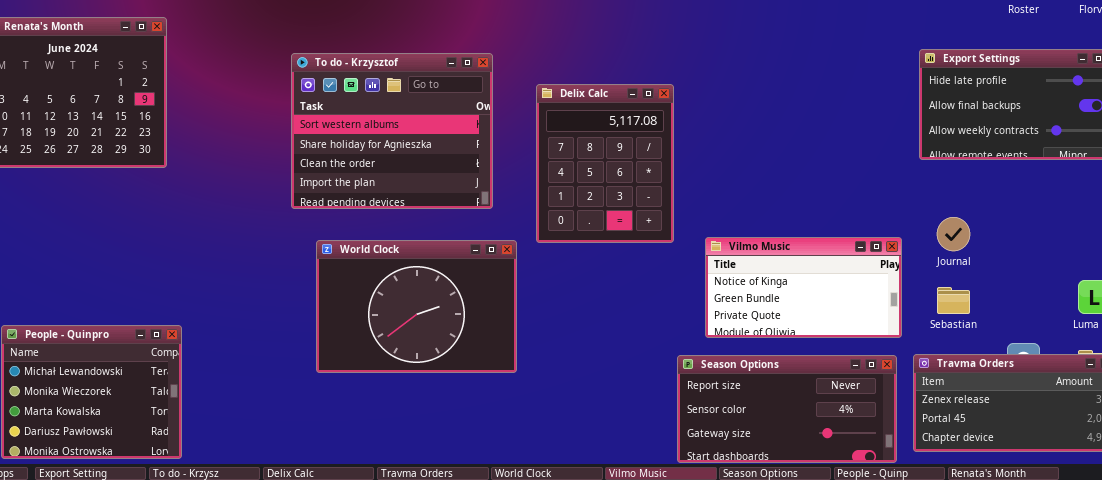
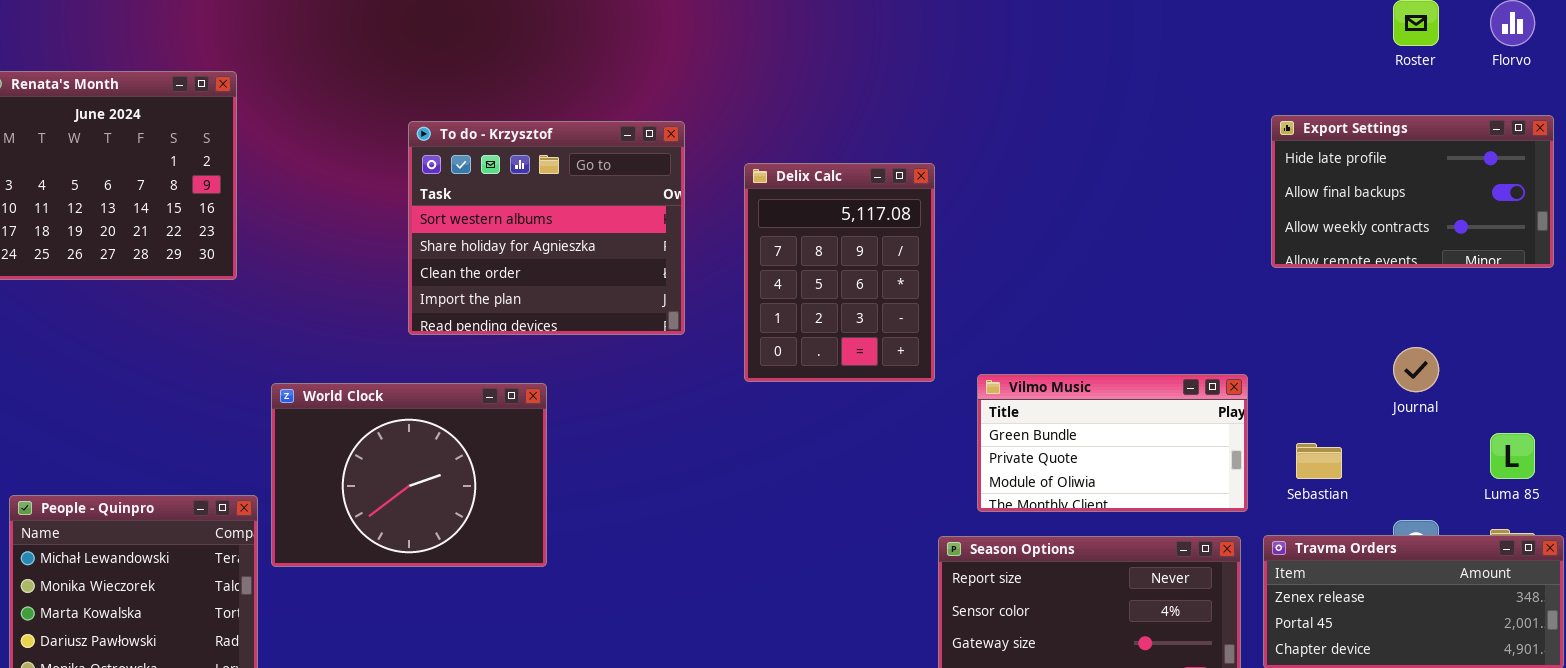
Journal: [937,217,970,251] -> [1393,347,1439,392], moved
Vilmo Music: [705,237,902,338] -> [977,374,1248,512], scrolled down 1 row
World Clock: [316,240,517,373] -> [271,383,547,567], moved

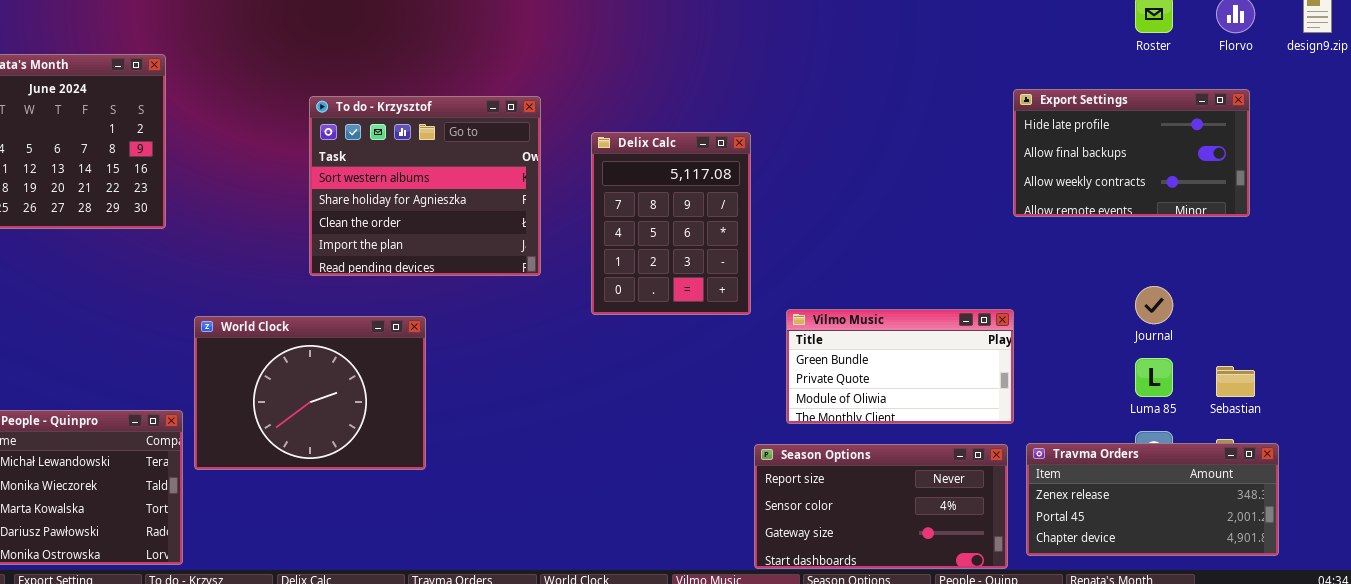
Export Settings: [1271,115,1554,268] -> [1013,89,1250,217], moved
Luma 85: [1490,433,1535,479] -> [1135,358,1173,397], moved
Sebastian: [1296,443,1342,479] -> [1216,366,1255,397], moved

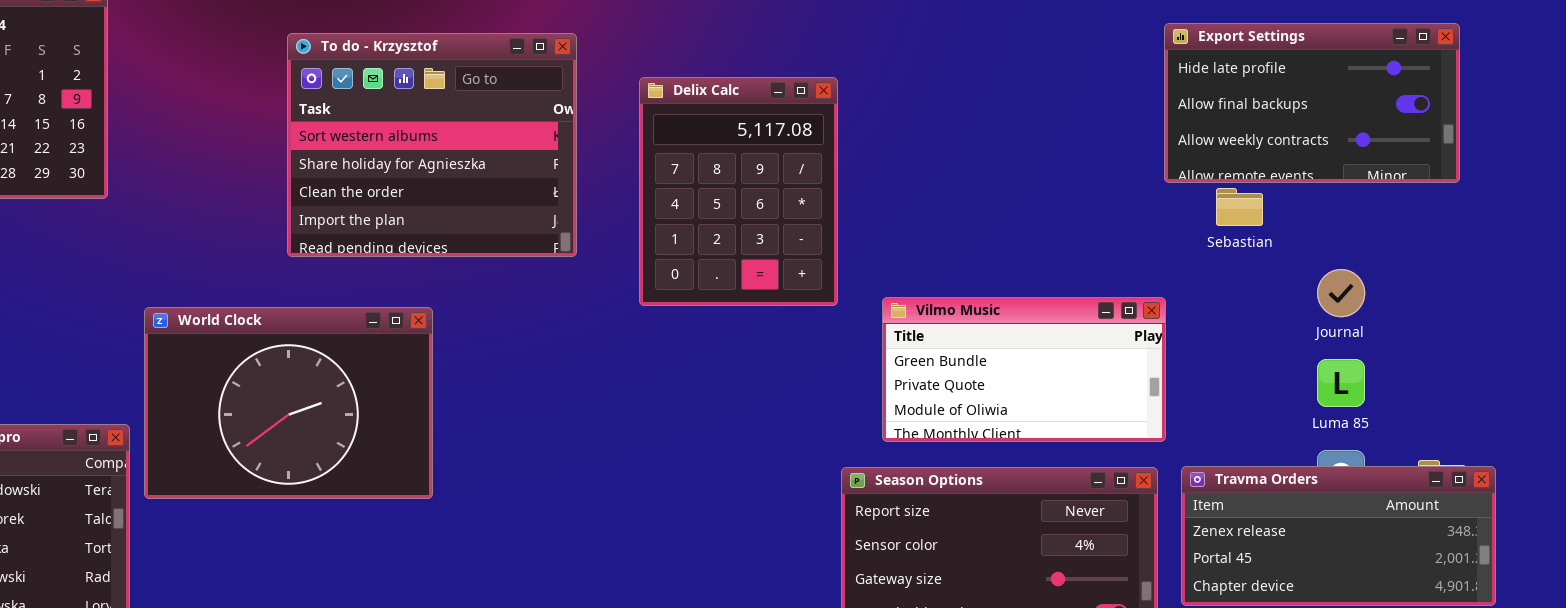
Sebastian: [1216,366,1255,397] -> [1216,188,1263,226], moved

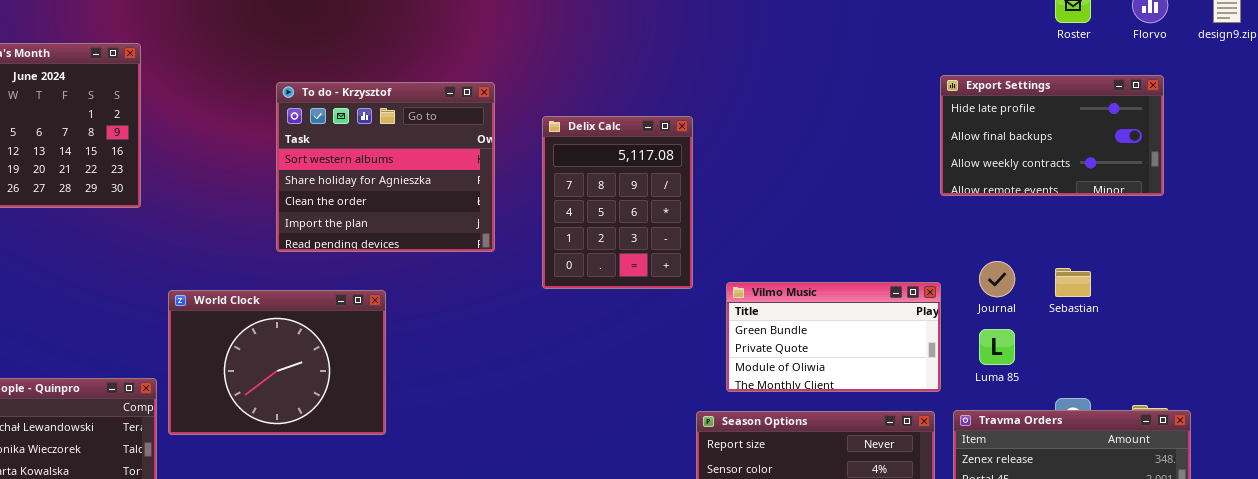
Sebastian: [1216,188,1263,226] -> [1055,268,1091,297], moved
Journal: [1317,269,1365,317] -> [979,261,1015,297], moved
Luma 85: [1317,359,1365,407] -> [979,329,1015,365], moved

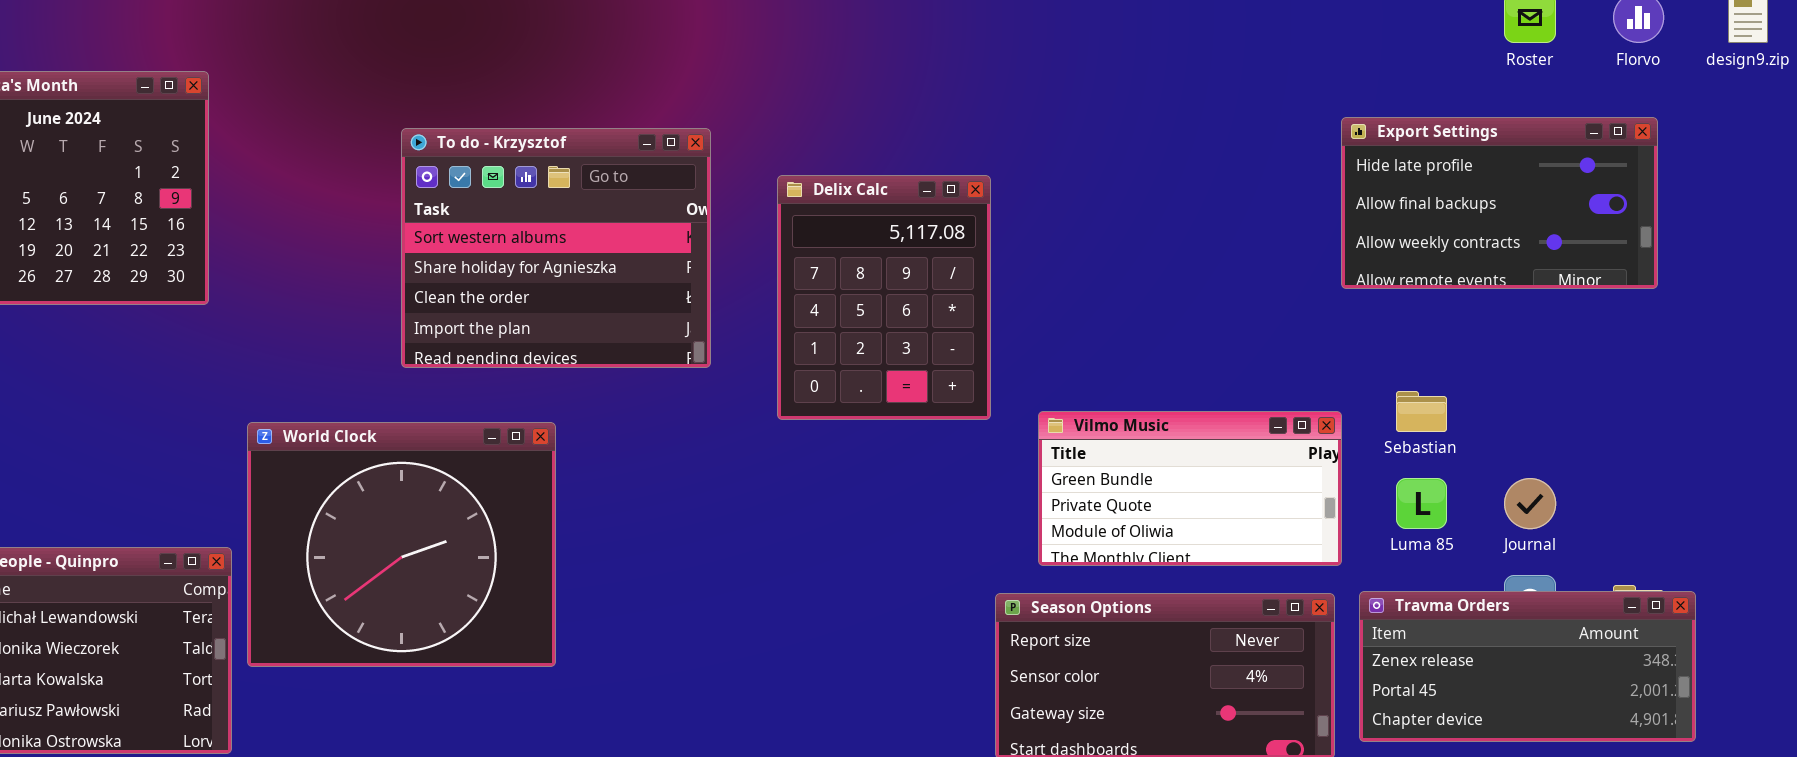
Journal: [979,261,1015,297] -> [1504,478,1556,529], moved
Sebastian: [1055,268,1091,297] -> [1396,391,1447,432], moved
World Clock: [168,290,386,435] -> [247,422,556,667], resized

